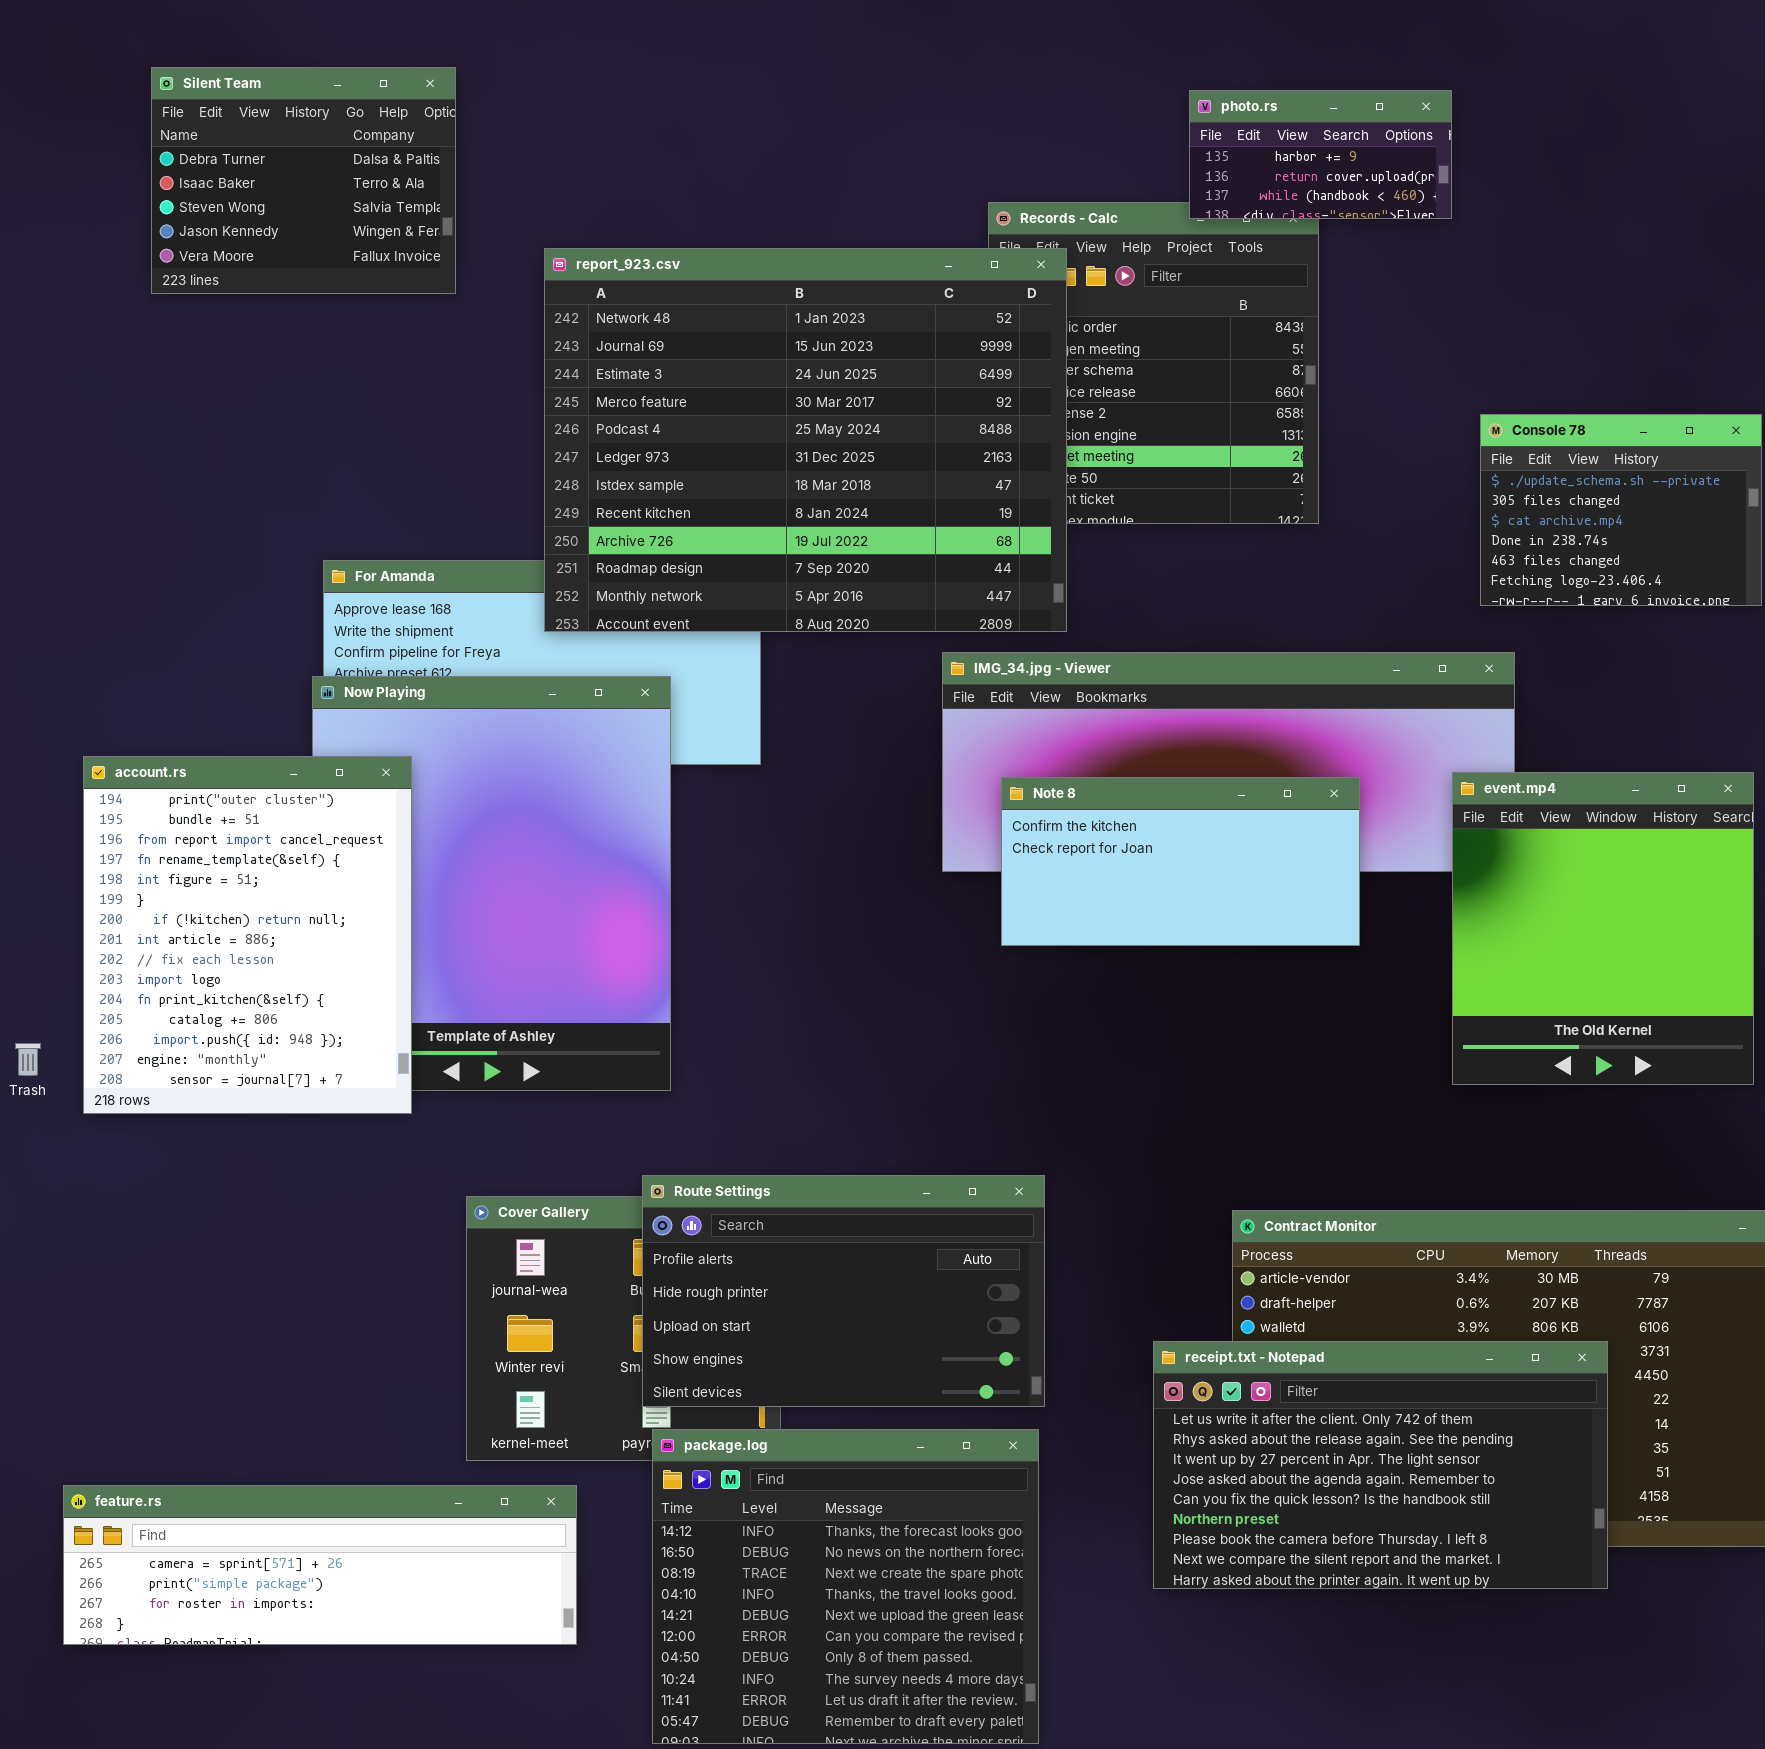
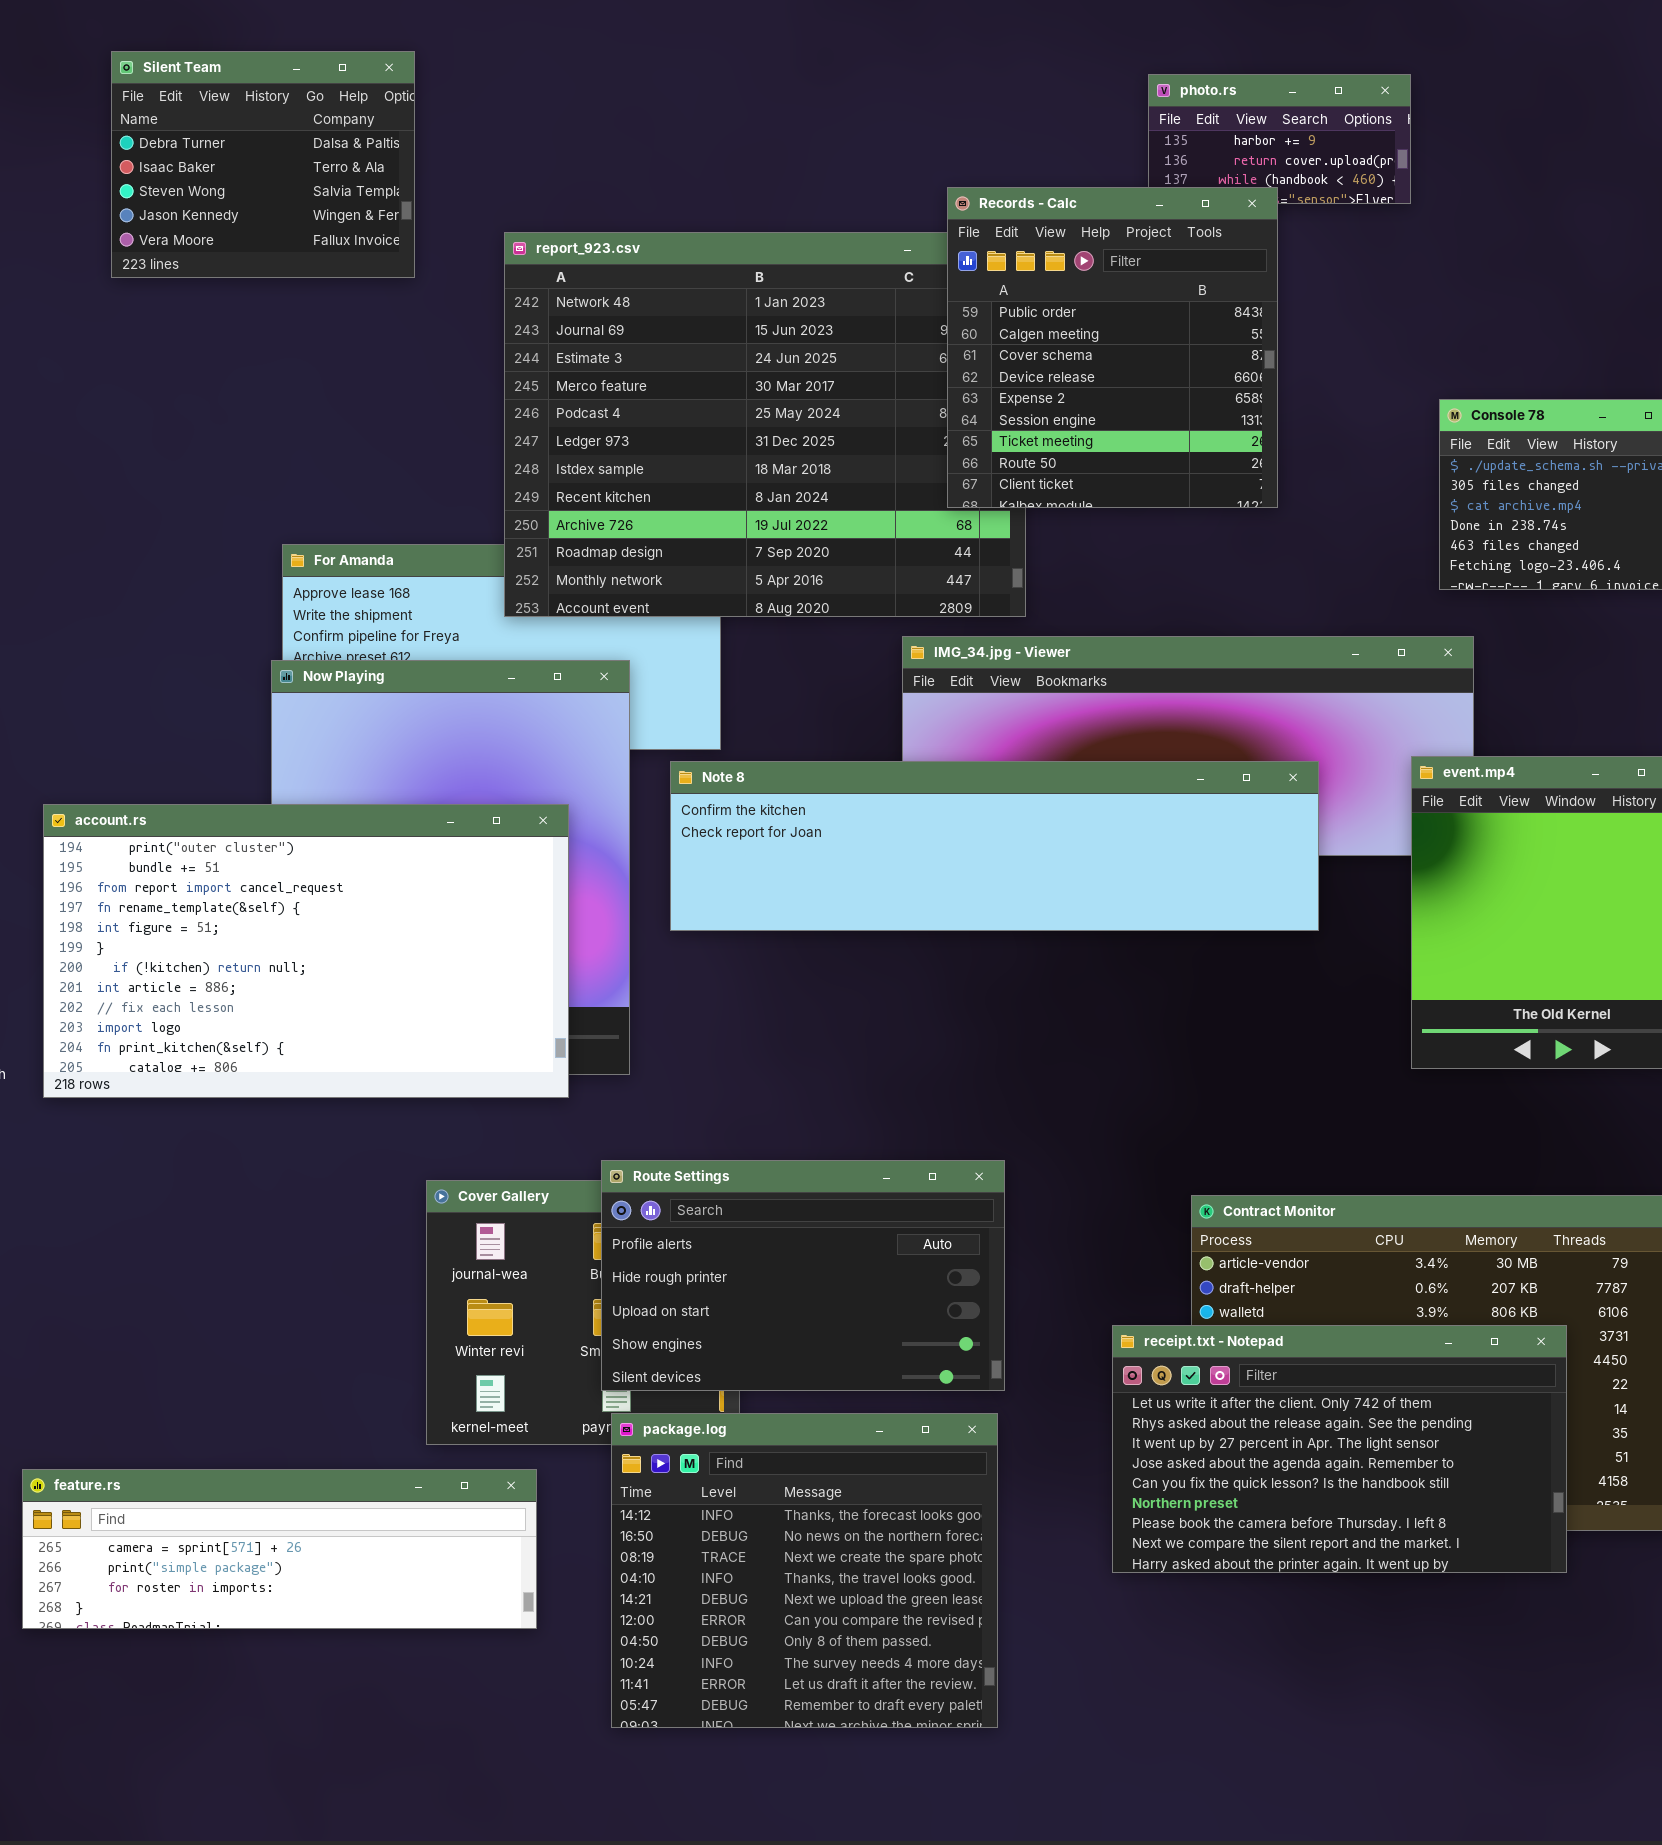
Records - Calc: [988,202,1319,524] -> [947,187,1278,508], raised
account.rs: [83,756,412,1114] -> [43,804,569,1098], resized
Note 8: [1001,777,1360,946] -> [670,761,1319,931], resized

